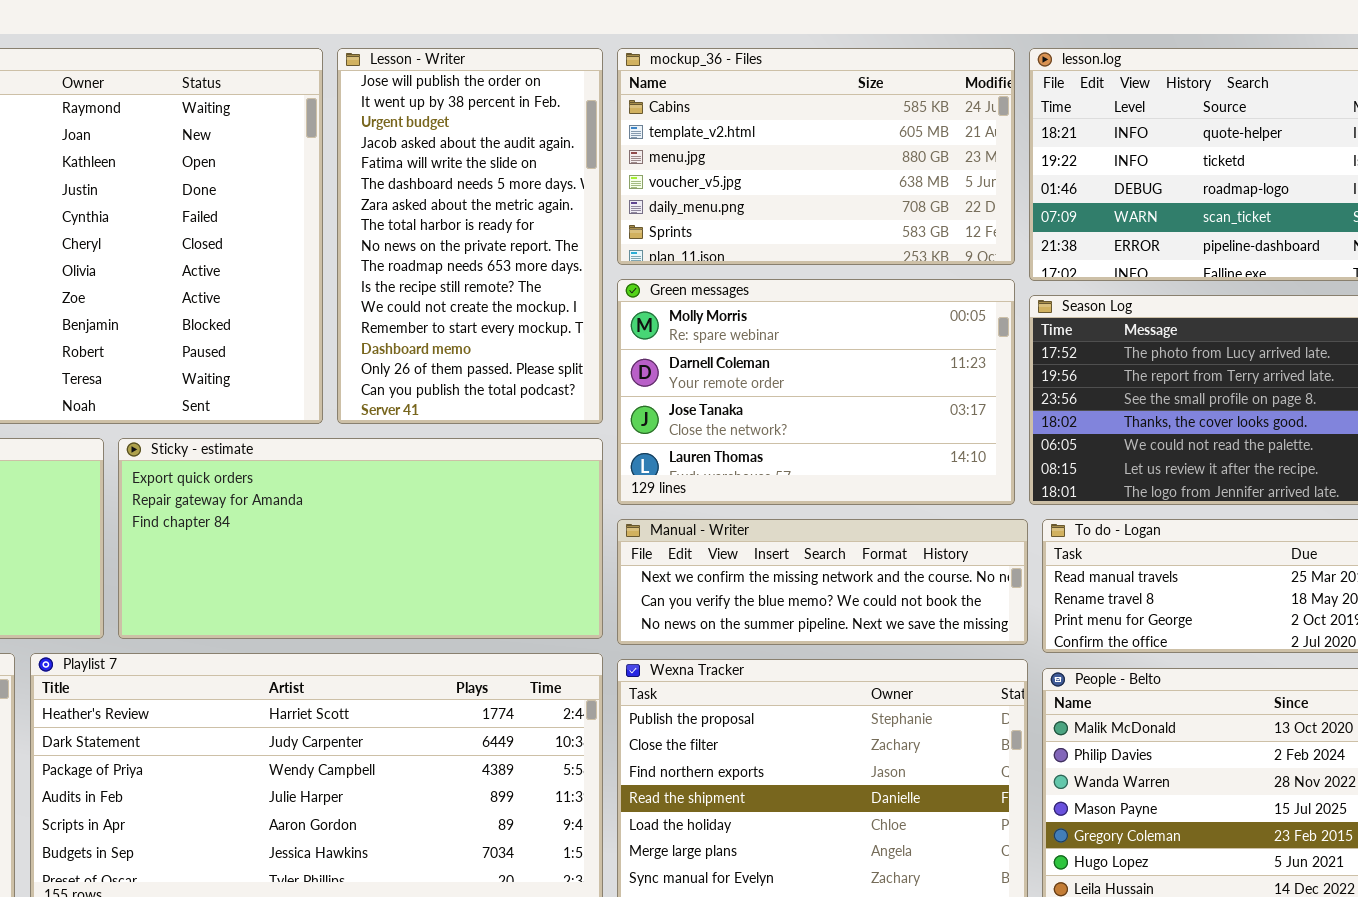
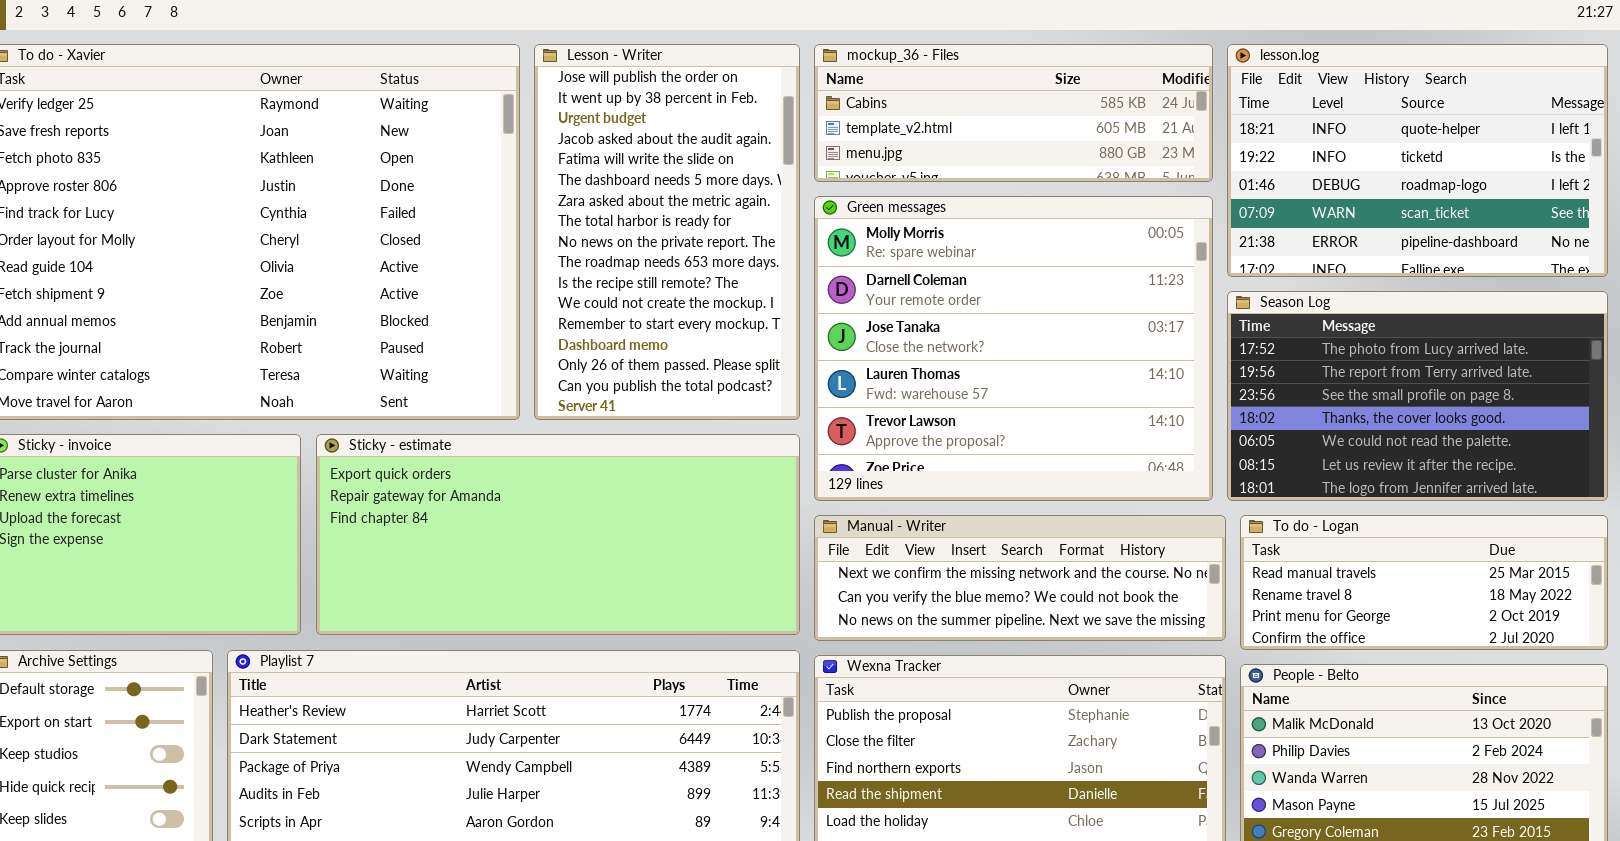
mockup_36 - Files: [617,48,1015,265] -> [814,44,1213,182], resized
Green messages: [617,279,1015,505] -> [814,196,1213,501], resized

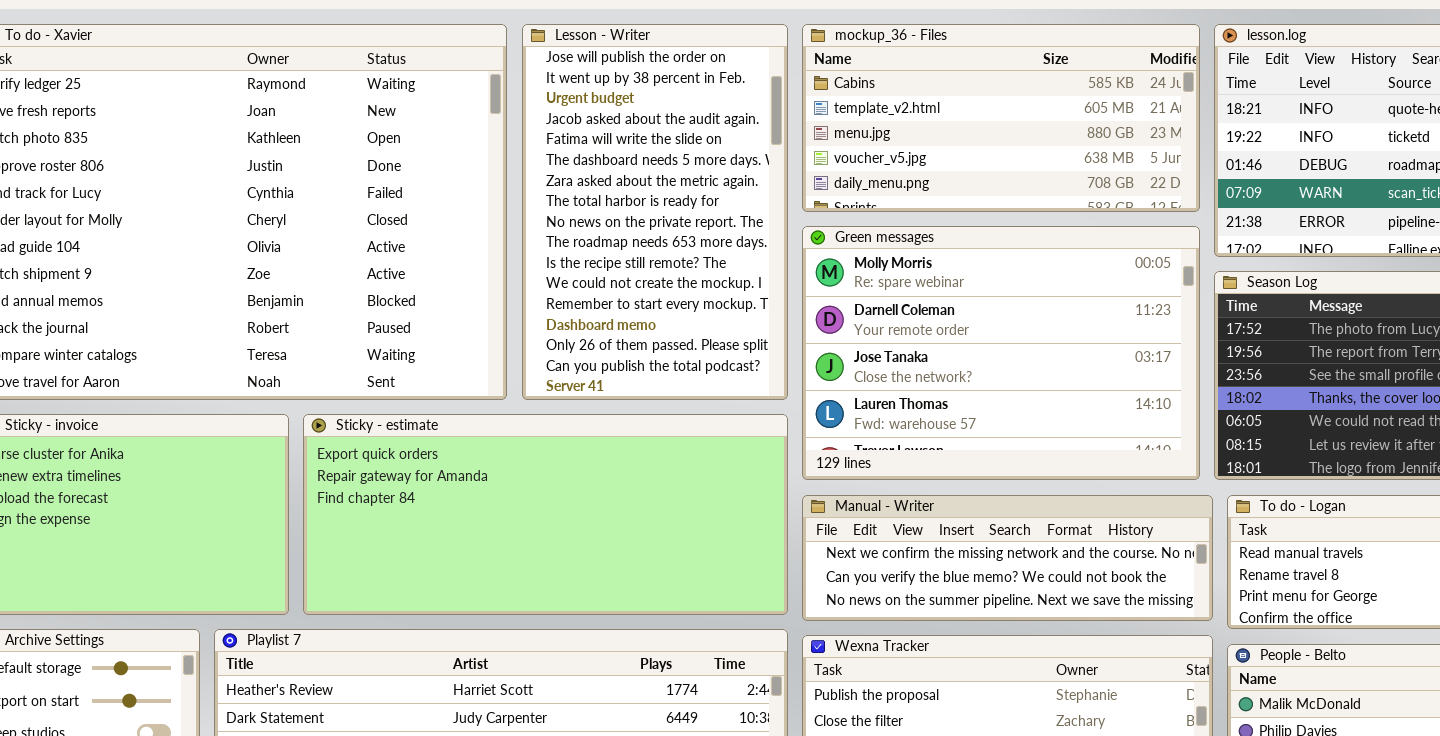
mockup_36 - Files: [814,44,1213,182] -> [802,24,1200,212], resized
Green messages: [814,196,1213,501] -> [802,226,1200,480], resized

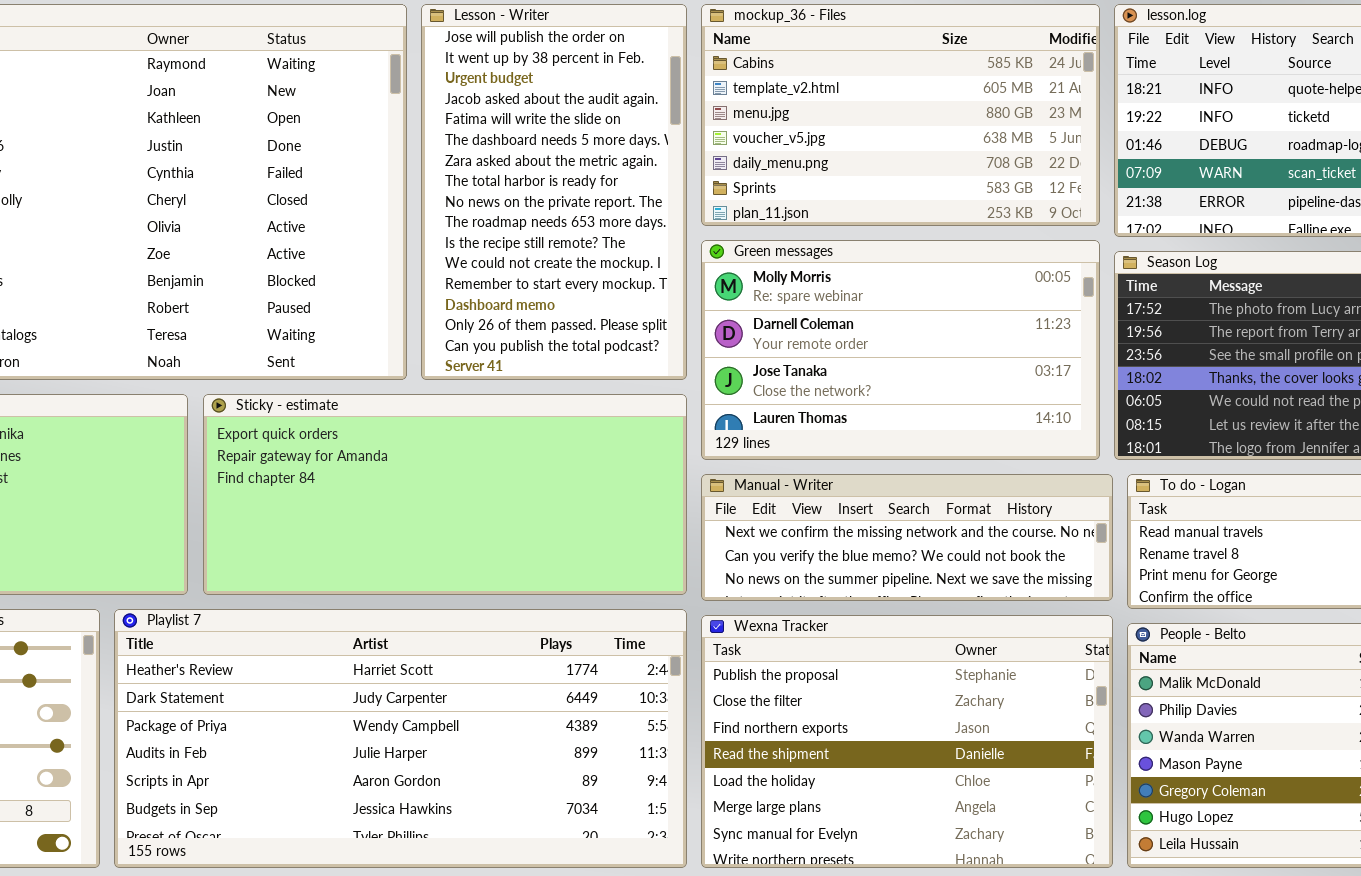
mockup_36 - Files: [802,24,1200,212] -> [701,4,1100,226], resized
Green messages: [802,226,1200,480] -> [701,240,1100,460], resized

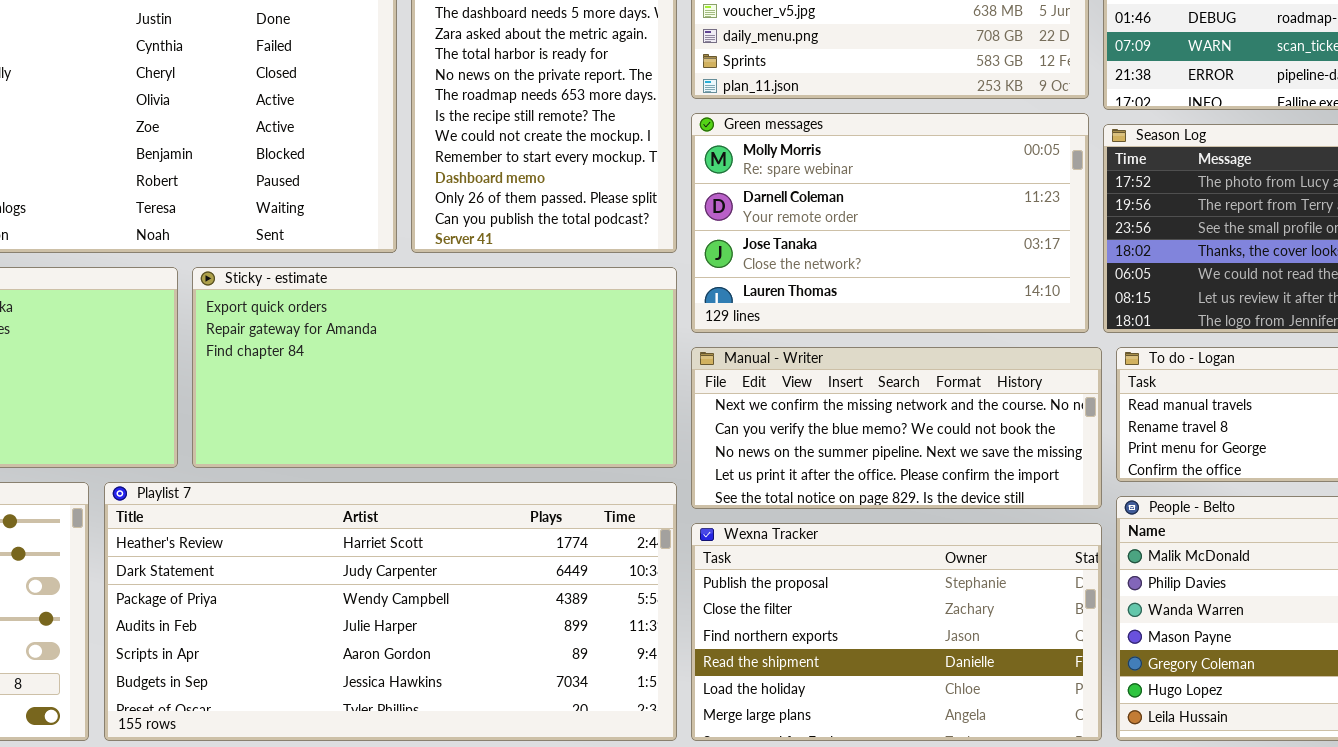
Manual - Writer: [701,474,1113,601] -> [691,347,1102,509], resized
Wexna Tracker: [701,615,1113,868] -> [691,523,1102,741], resized

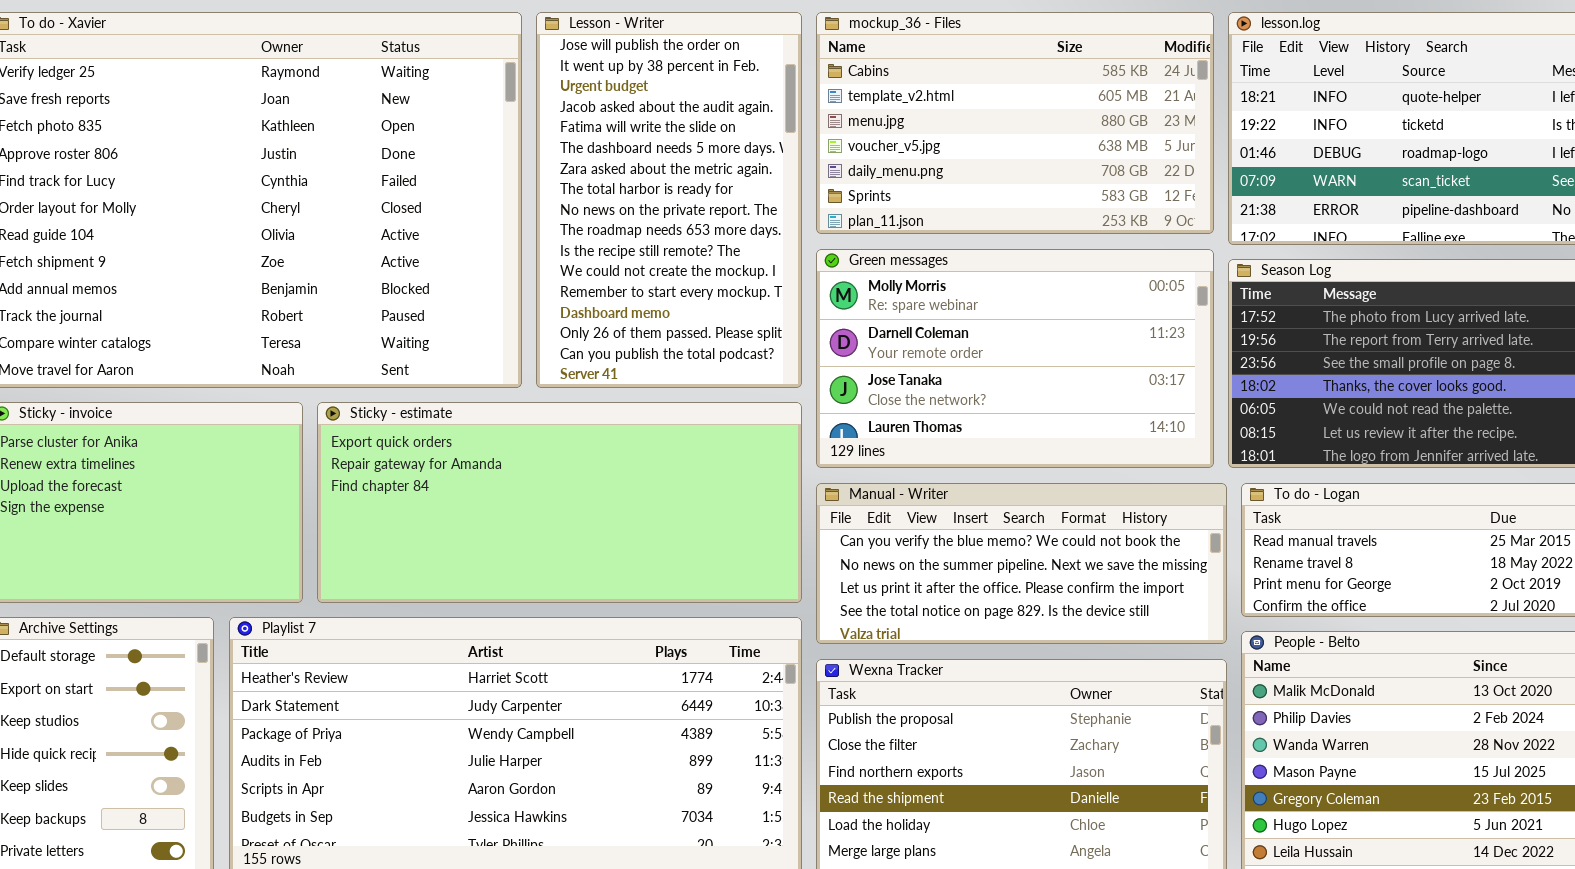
Manual - Writer: [691,347,1102,509] -> [816,483,1227,644], scrolled down 1 row

